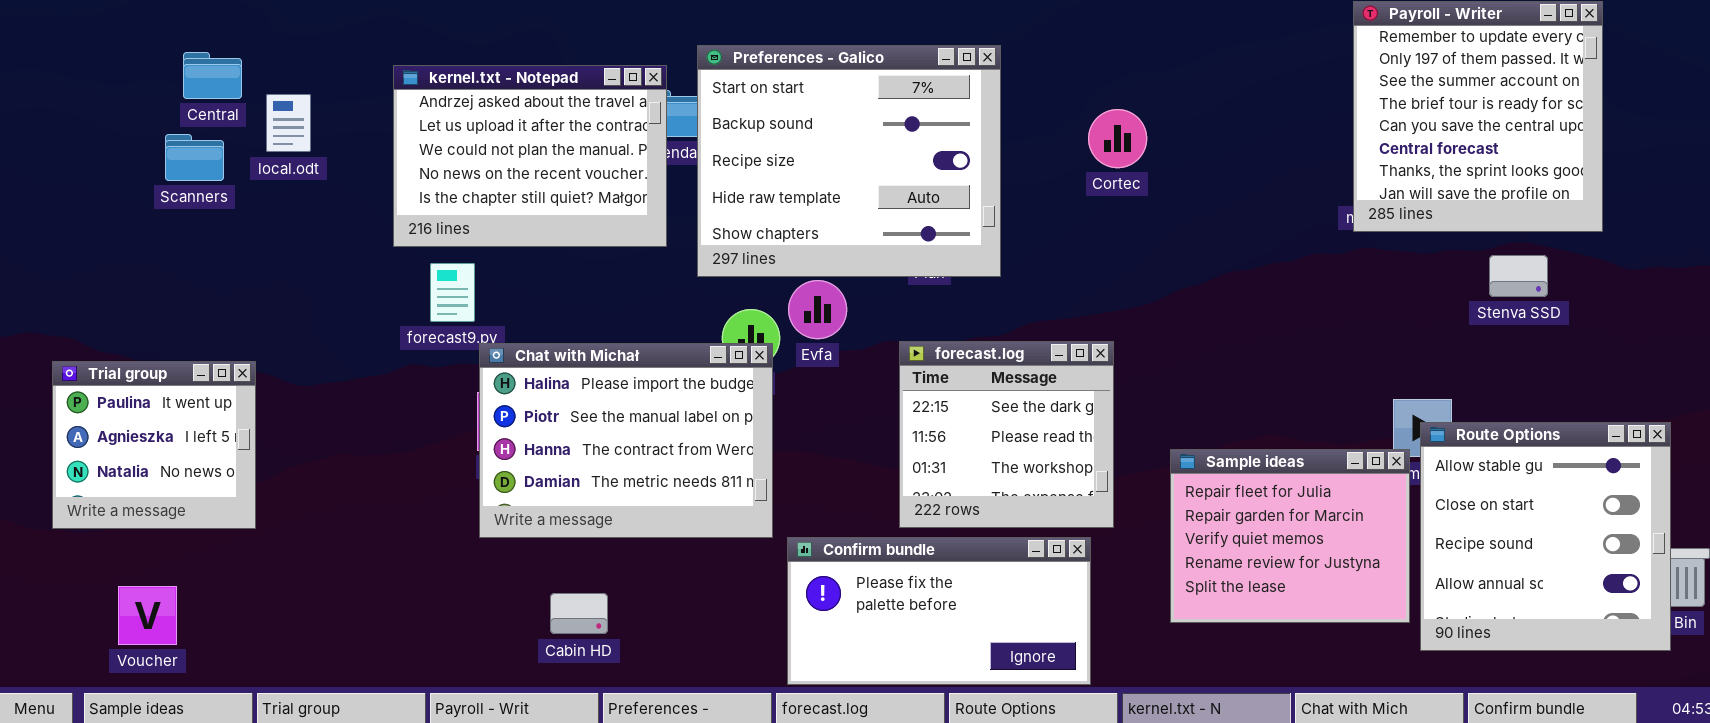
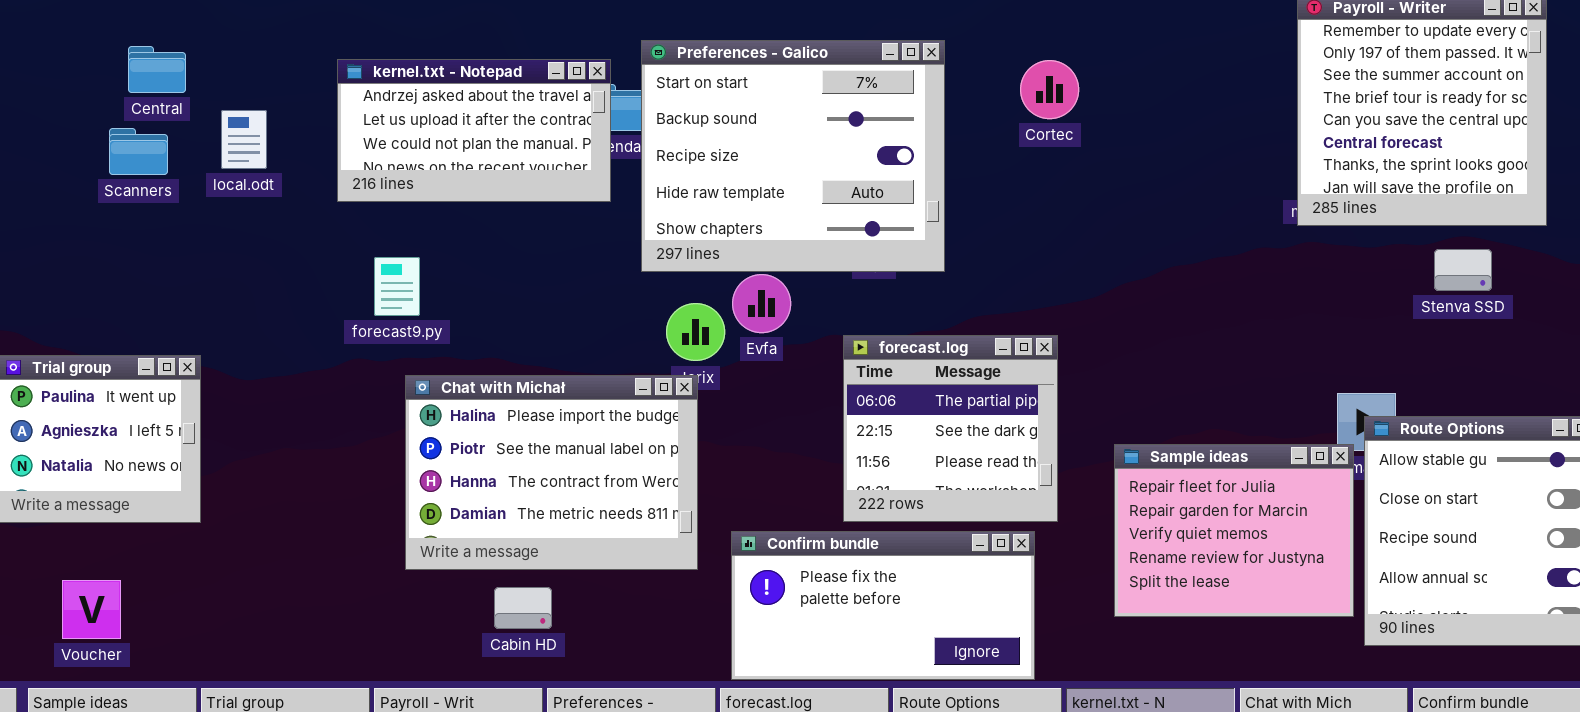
kernel.txt - Notepad: [393,65,667,247] -> [337,59,611,202], resized
local.odt: [266,94,311,152] -> [221,110,267,169], moved
Cortec: [1088,109,1147,168] -> [1020,60,1079,119], moved
forecast.log: [899,341,1114,528] -> [843,335,1058,522], scrolled up 1 row
Chat with Michał: [479,343,773,538] -> [405,375,698,570], moved

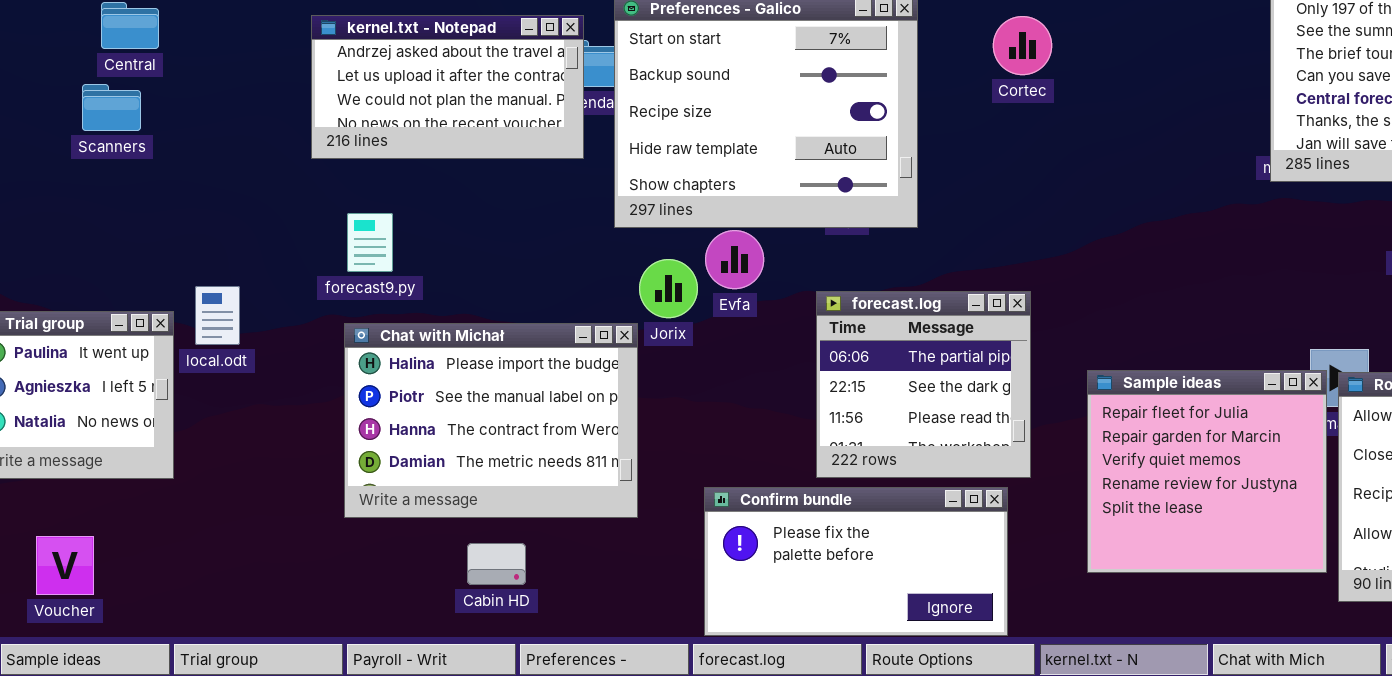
local.odt: [221,110,267,169] -> [195,286,240,345], moved
Chat with Michał: [405,375,698,570] -> [344,323,638,518], moved
Sample ideas: [1114,444,1354,617] -> [1087,370,1327,573], resized

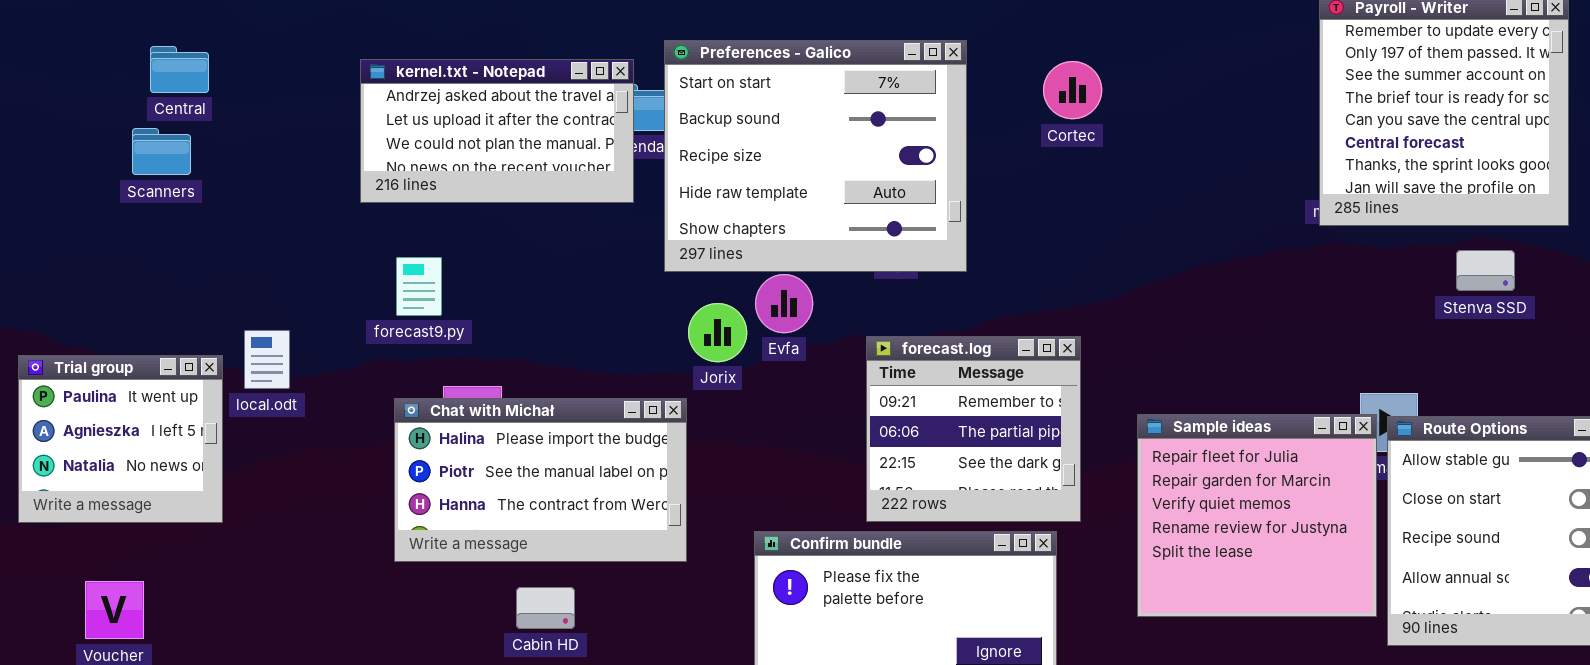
forecast.log: [816,291,1031,478] -> [866,336,1081,522], scrolled up 1 row
Chat with Michał: [344,323,638,518] -> [394,398,687,562], resized

